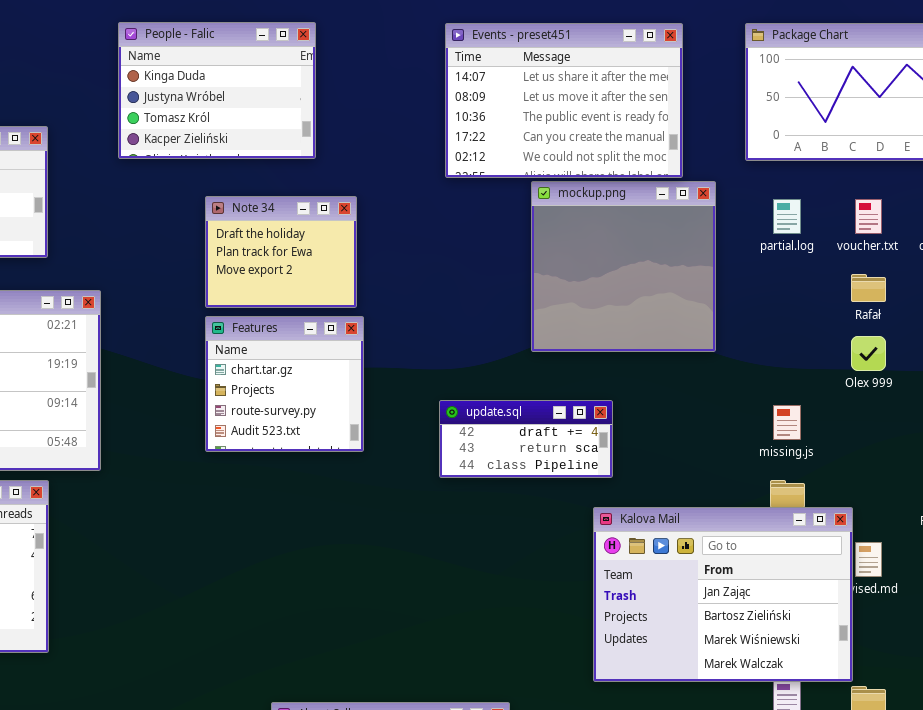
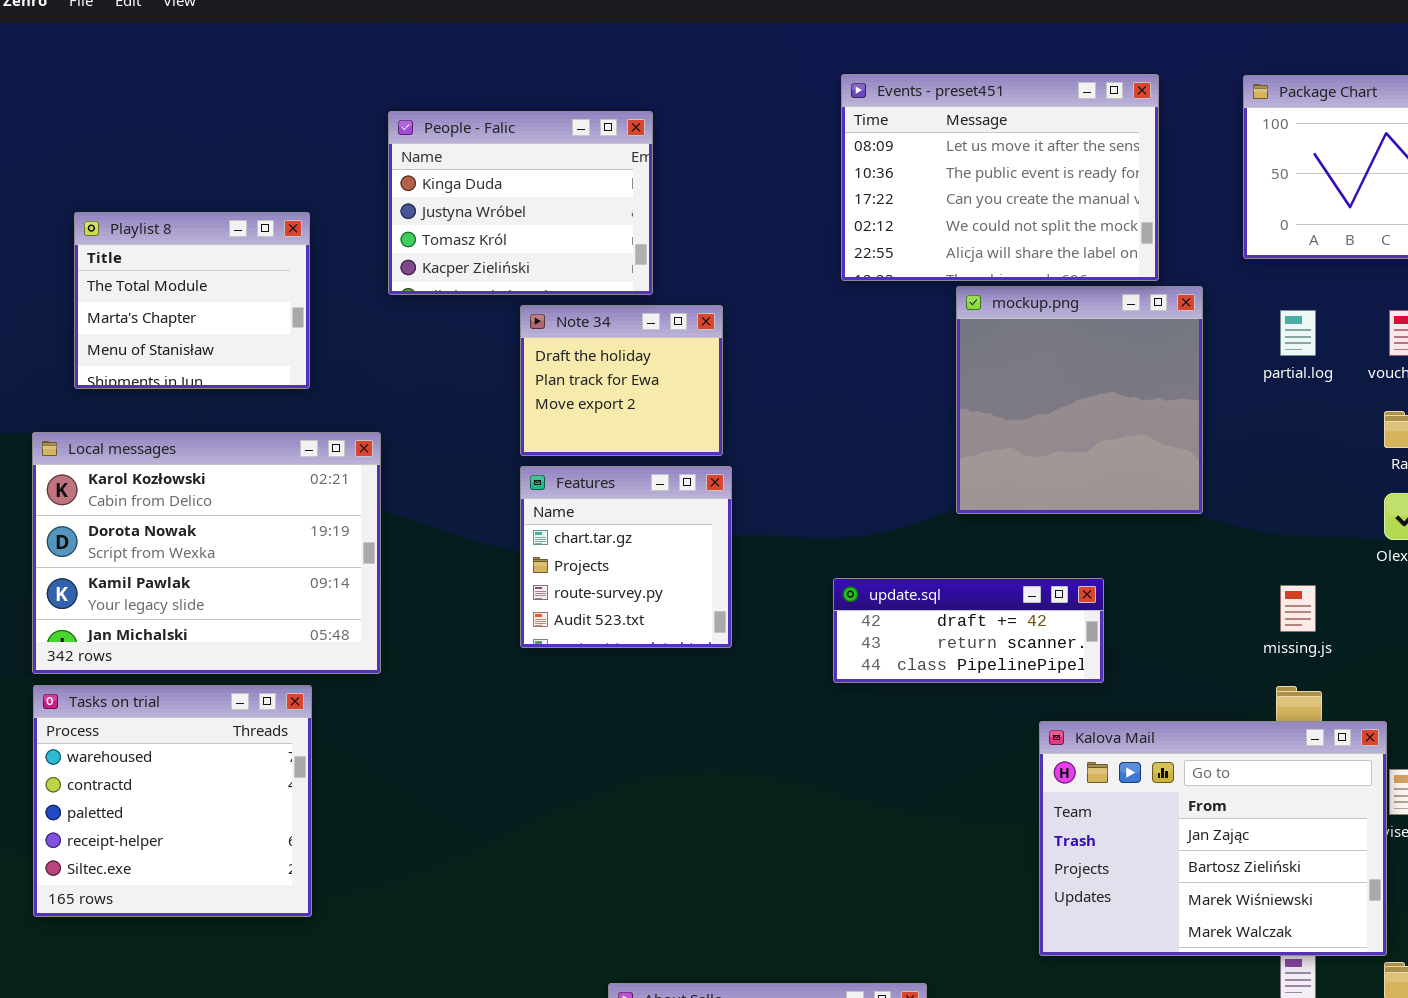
People - Falic: [118,22,316,159] -> [388,111,653,295], moved
Events - preset451: [445,23,683,178] -> [841,74,1159,281], scrolled down 1 row
update.sql: [439,400,613,478] -> [833,578,1104,683], resized

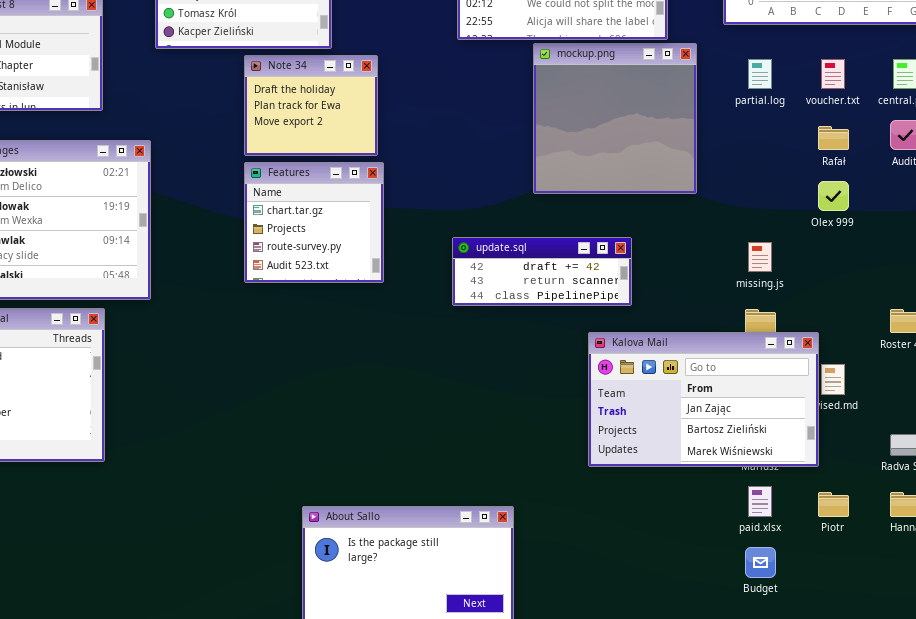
Kalova Mail: [1039,721,1387,956] -> [588,332,819,467], resized

